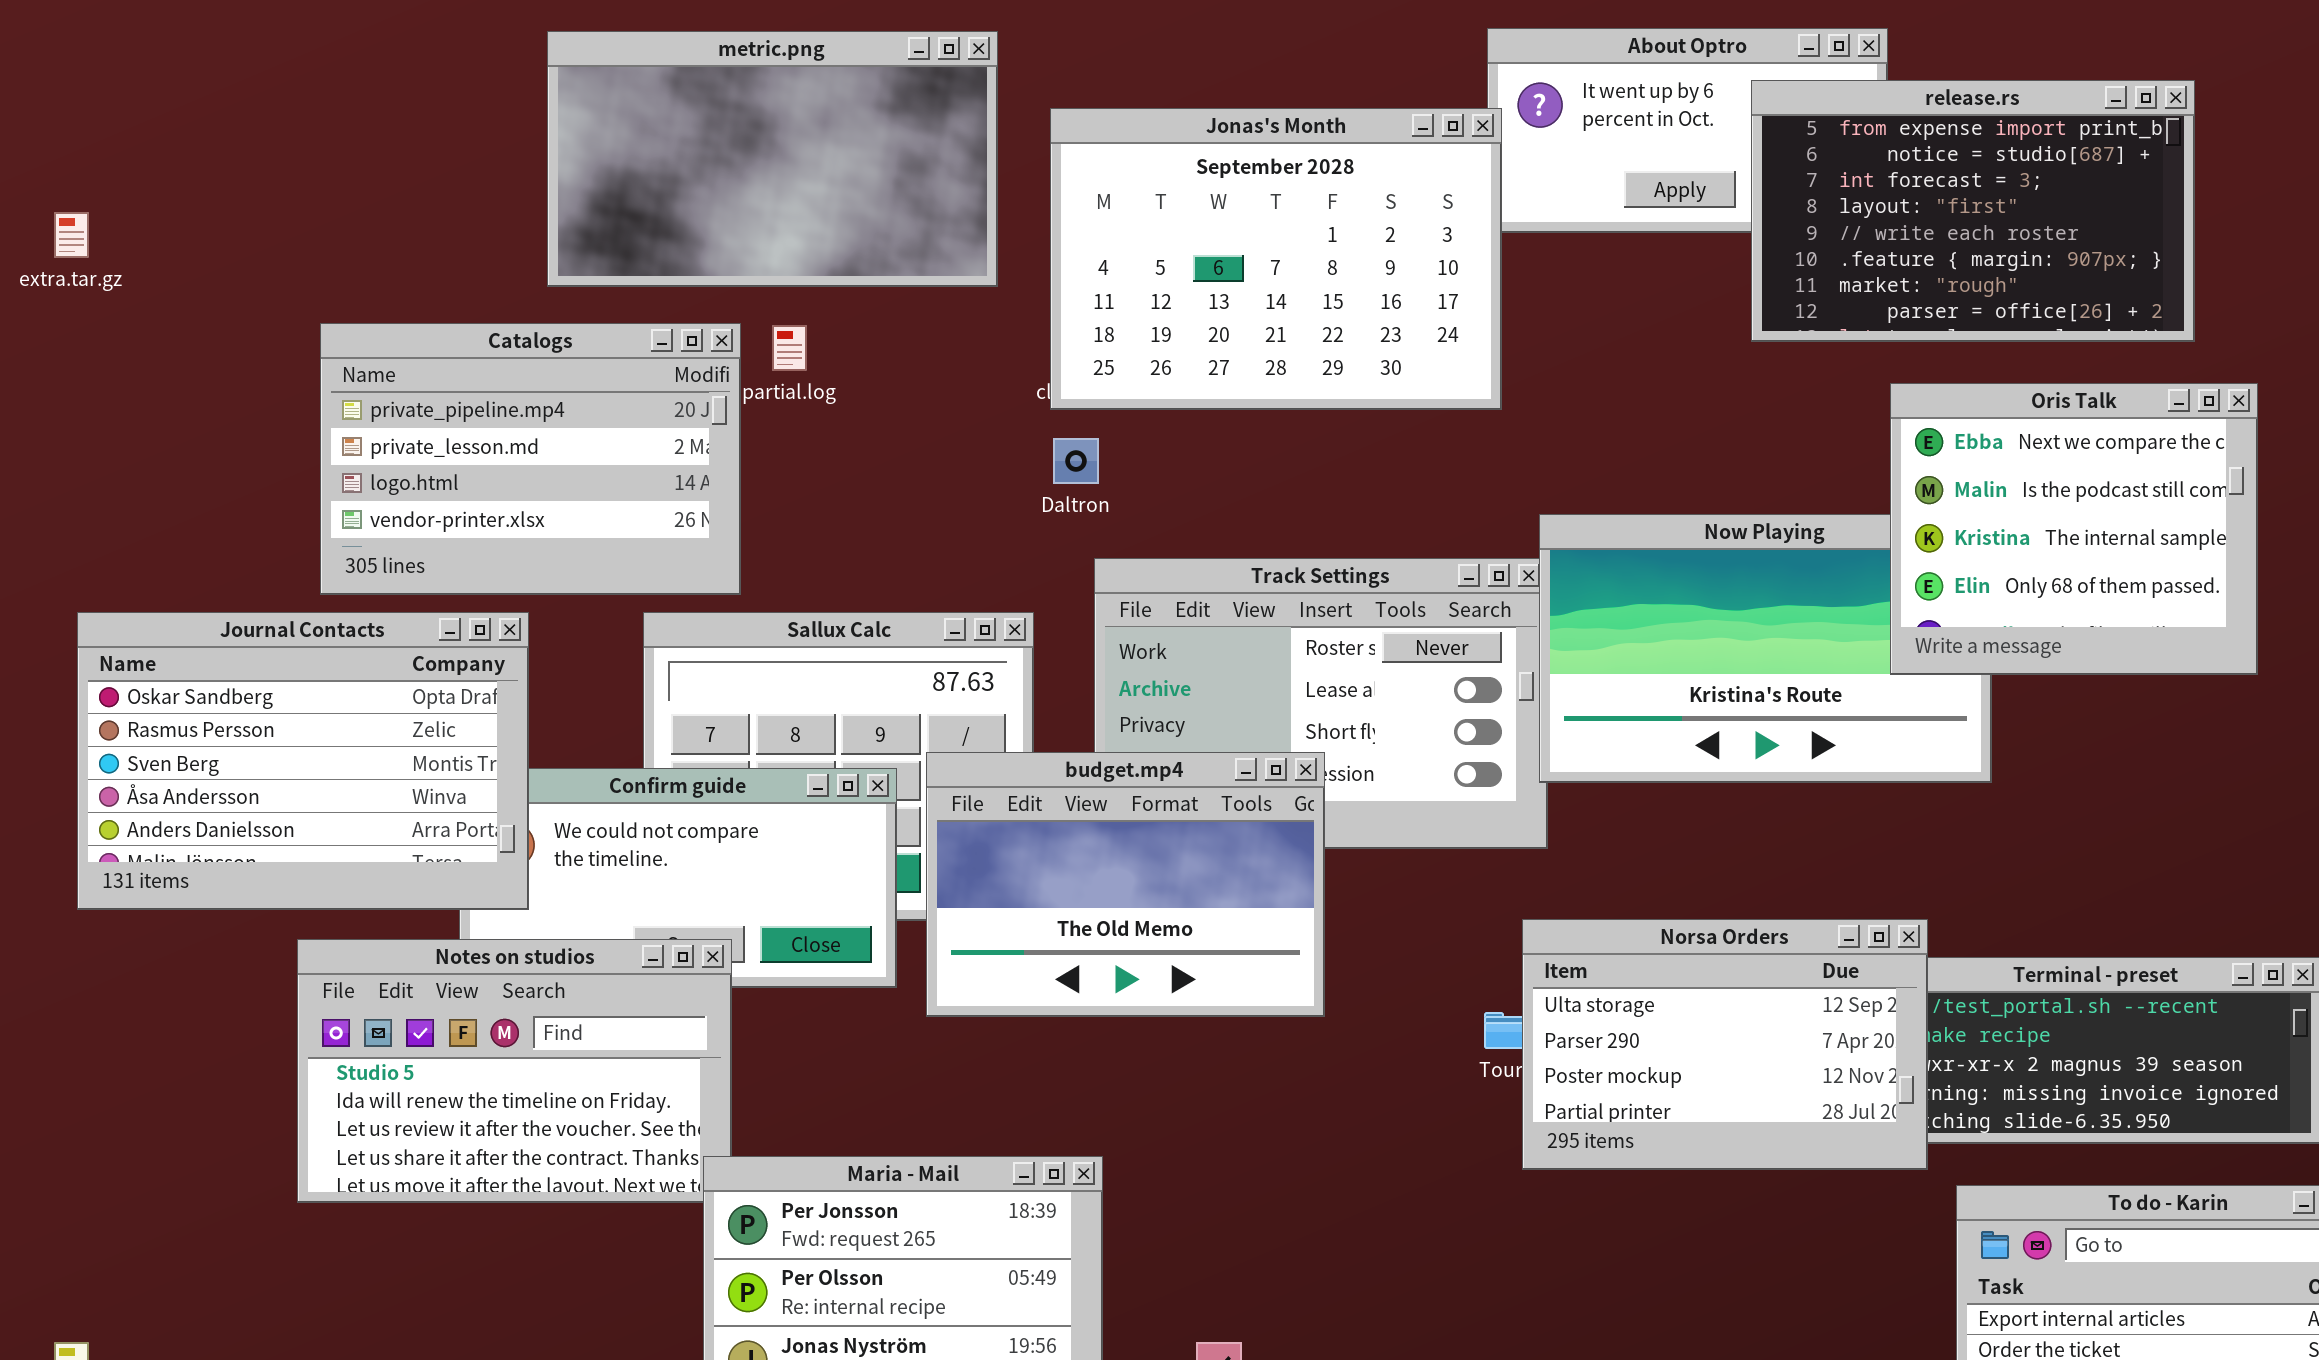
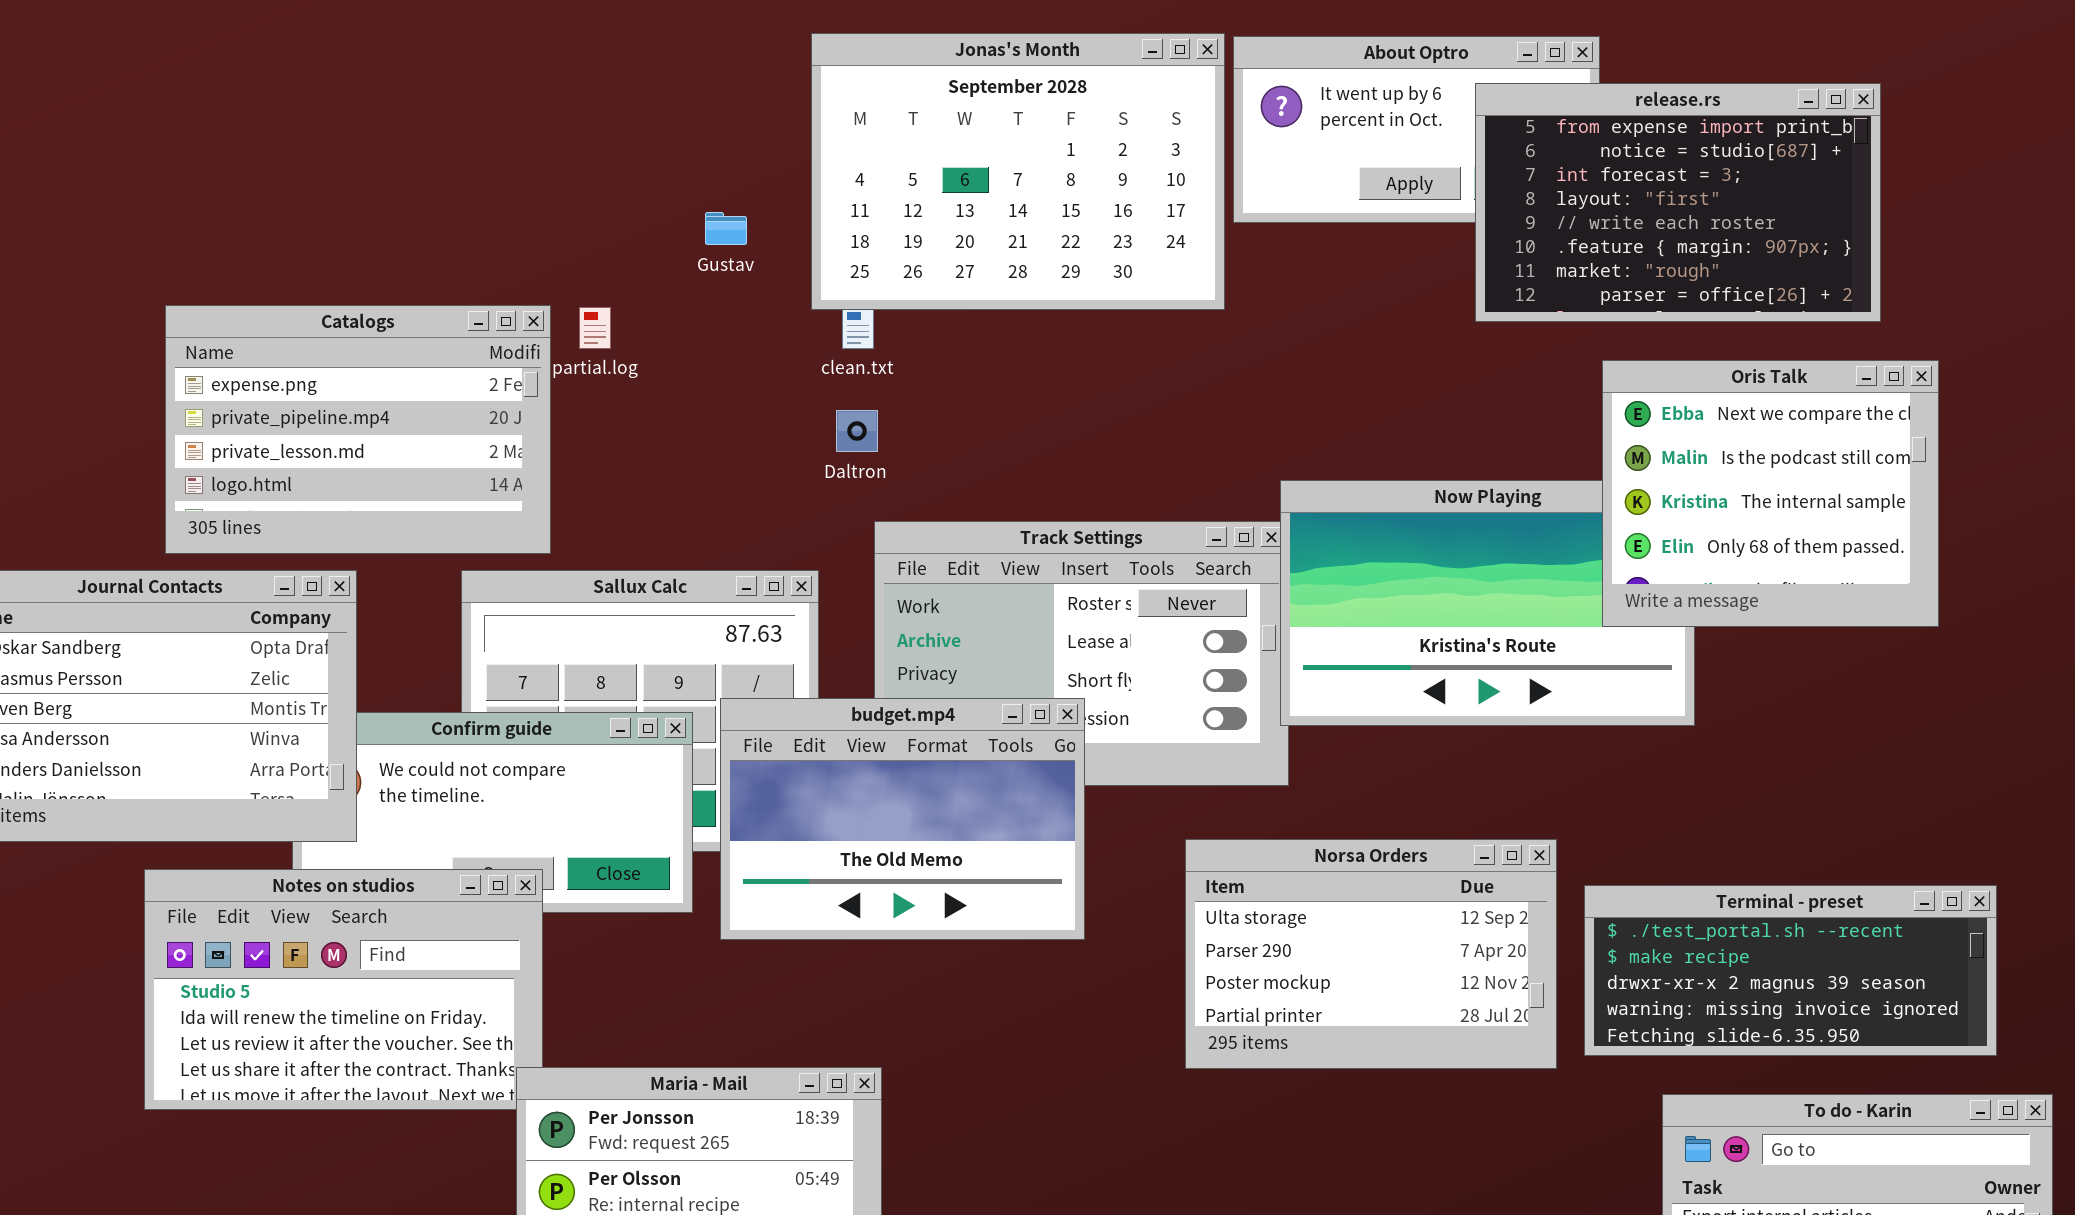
metric.png: [547,31,998,287] -> none, closed
Jonas's Month: [1050,108,1502,410] -> [811,33,1225,310], moved
Catalogs: [320,323,741,595] -> [165,305,551,554], scrolled up 1 row
Norsa Orders: [1522,919,1928,1170] -> [1185,839,1557,1069], moved

